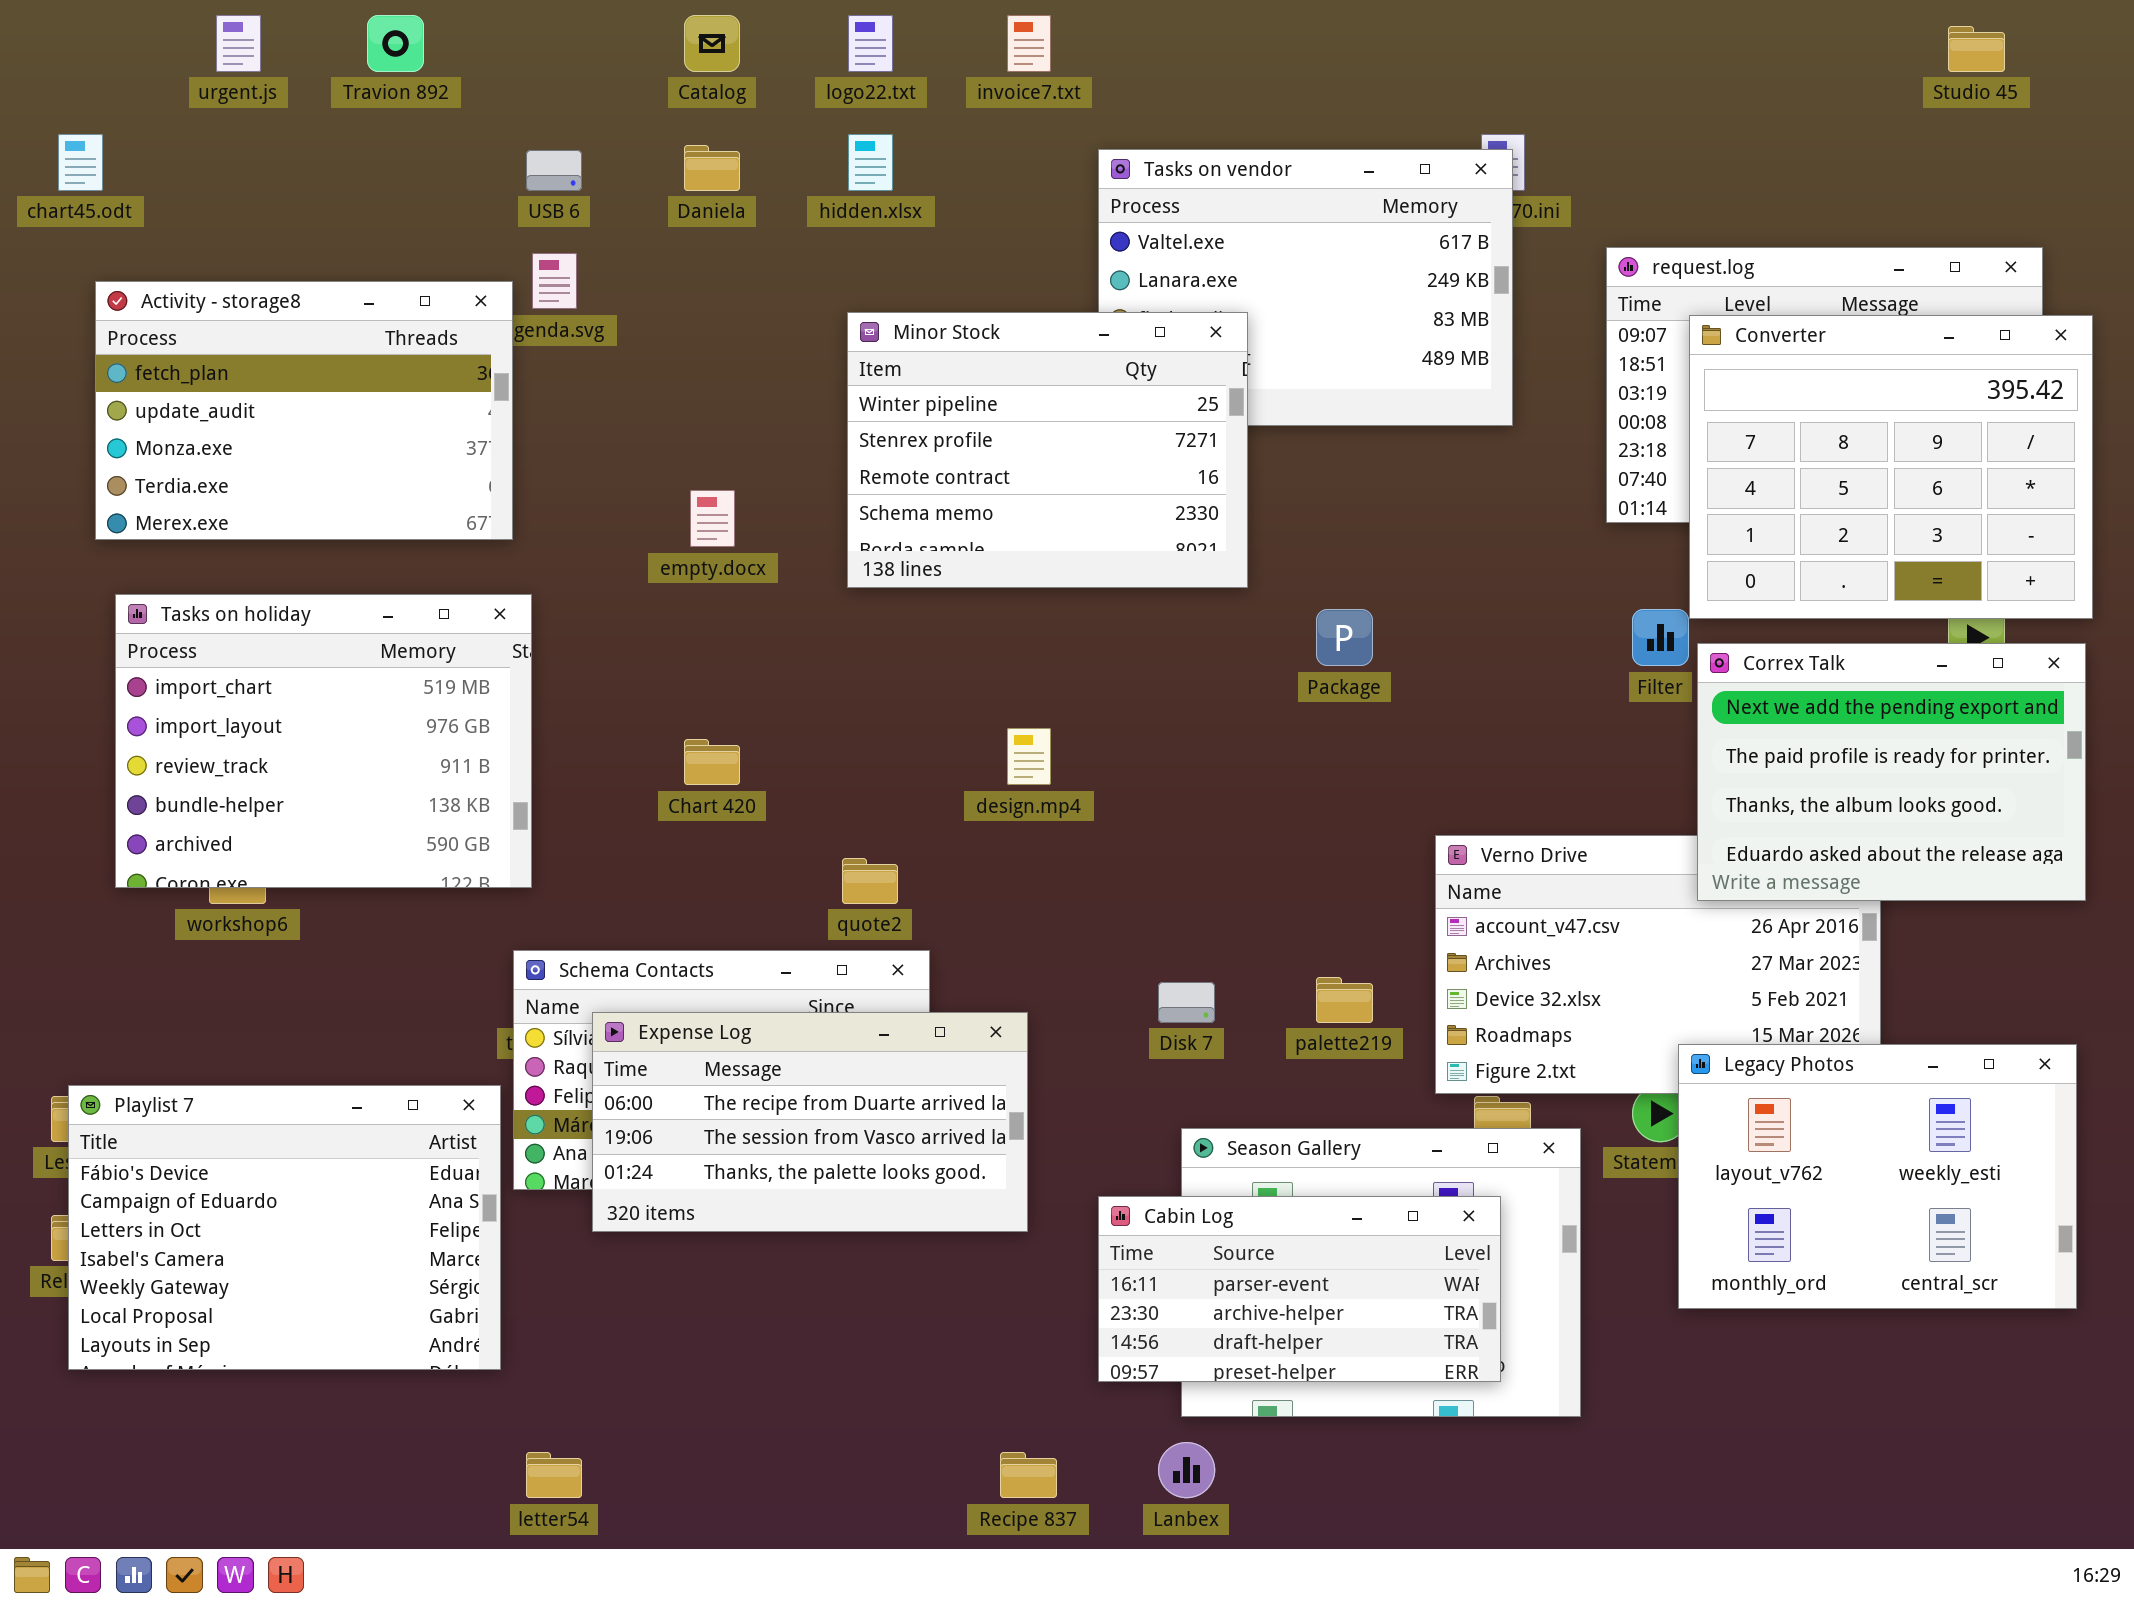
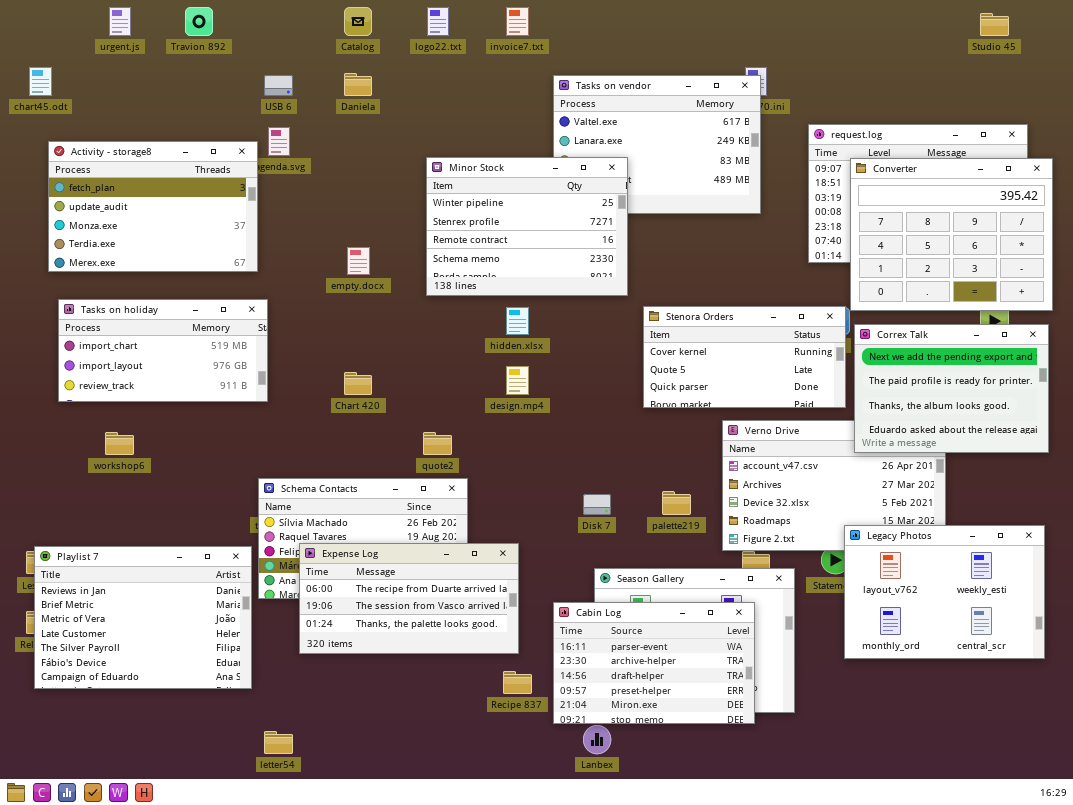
hidden.xlsx: [848,134,893,191] -> [506,307,529,335], moved
Tasks on holiday: [115,594,532,888] -> [58,299,268,402], resized
Stenora Orders: none -> [643,306,846,408], opened
Expense Log: [592,1012,1028,1232] -> [299,543,519,654], moved
Playlist 7: [68,1085,501,1370] -> [34,546,252,689], scrolled up 5 rows
Cabin Log: [1098,1196,1501,1382] -> [553,602,755,724], resized
Recipe 837: [1000,1452,1057,1498] -> [503,671,532,694], moved

